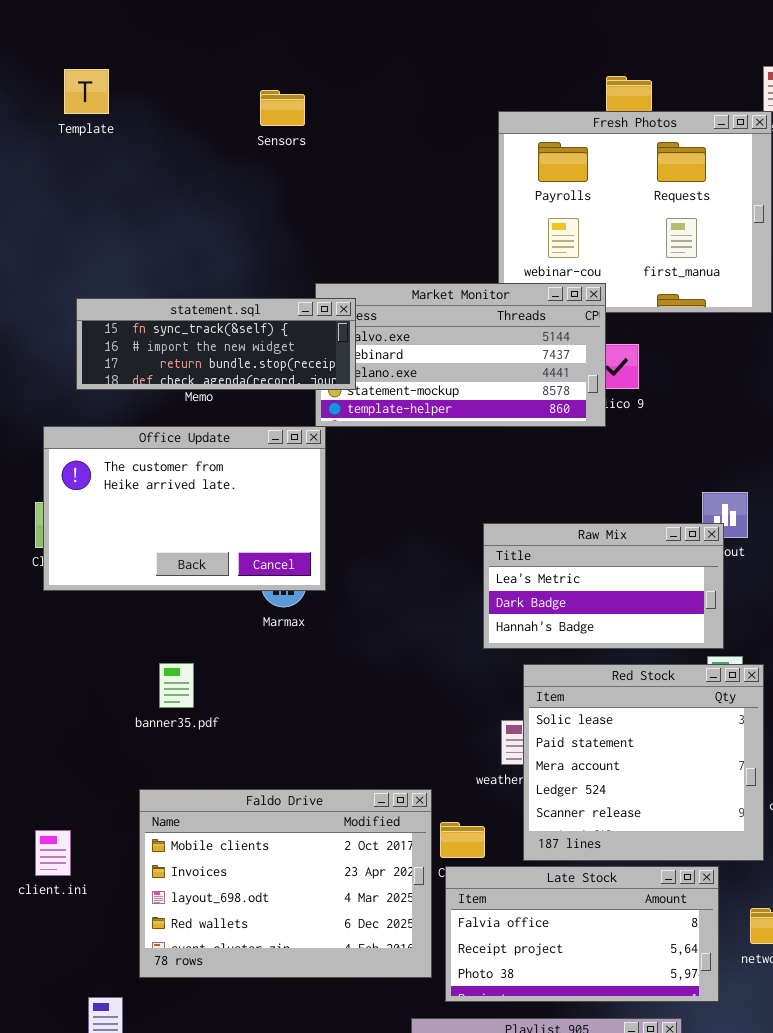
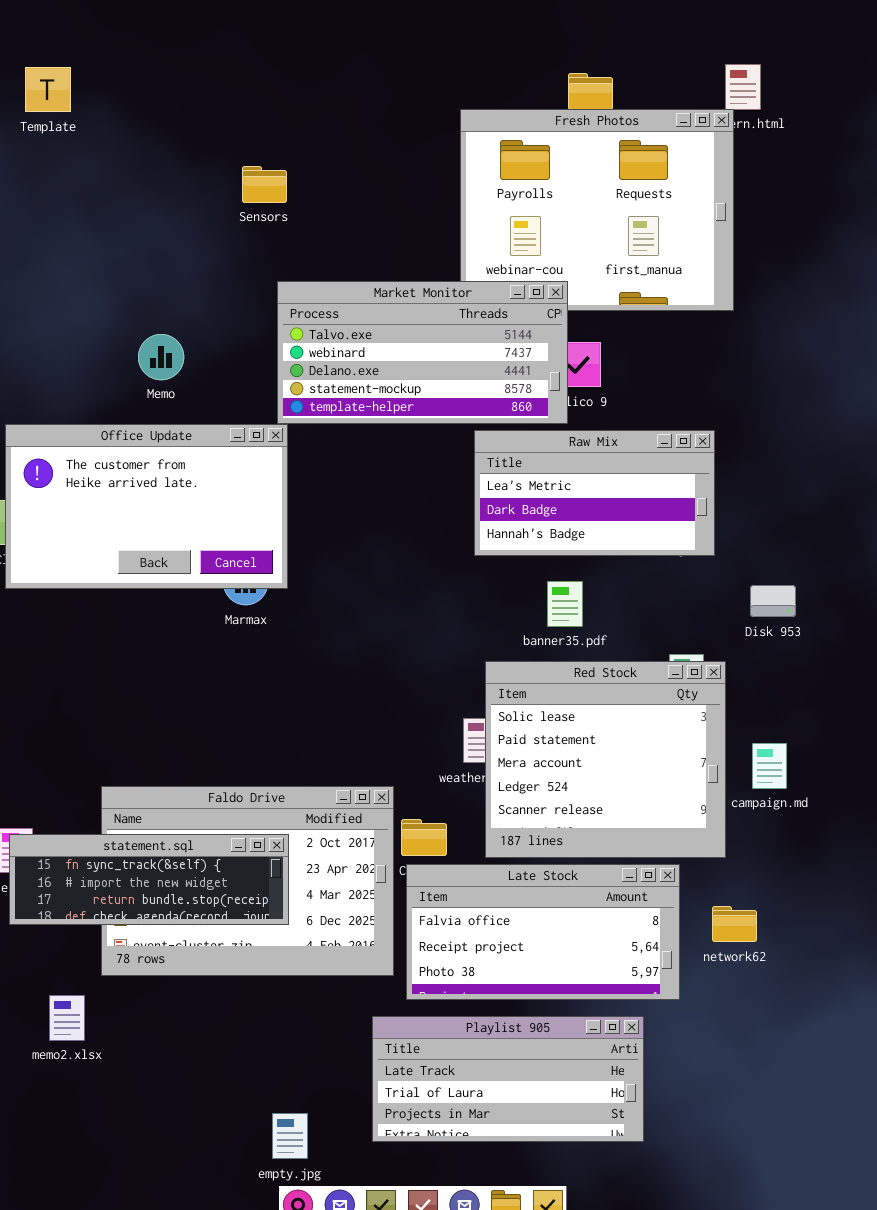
Sensors: [260,90,305,126] -> [242,166,287,203], moved
statement.sql: [76,298,356,390] -> [9,834,289,925], moved
Raw Mix: [483,523,724,649] -> [474,430,715,556], moved
banner35.pdf: [159,663,194,708] -> [547,581,583,627], moved

